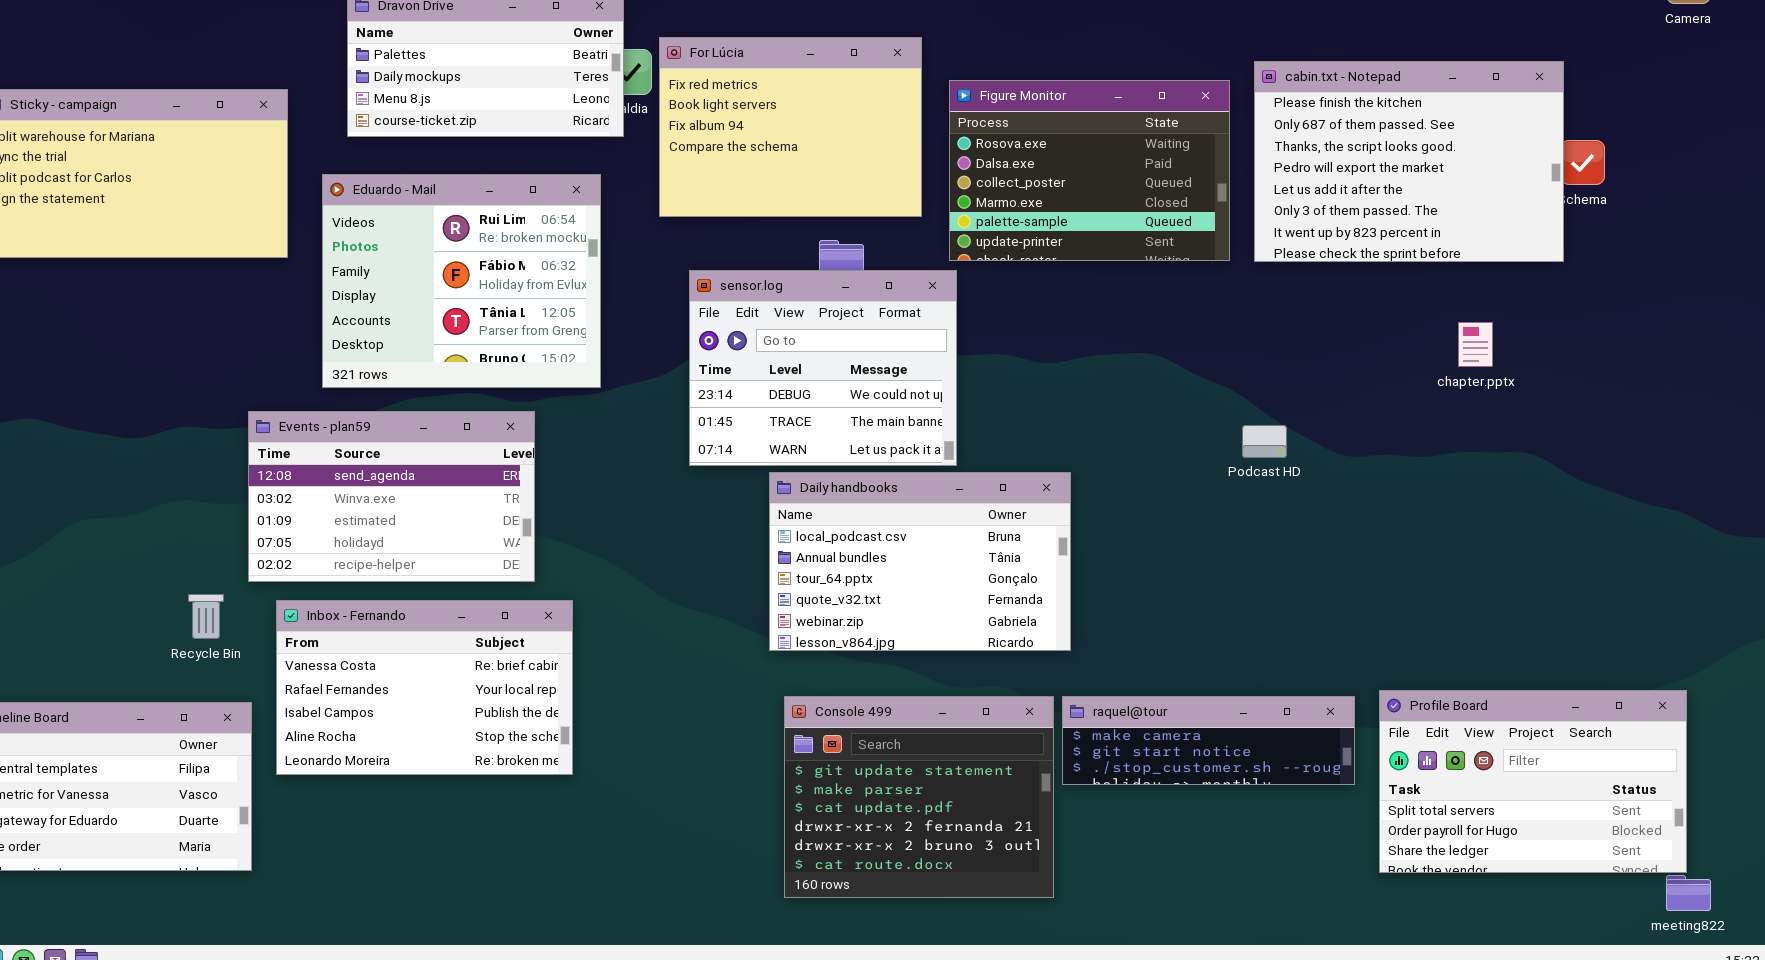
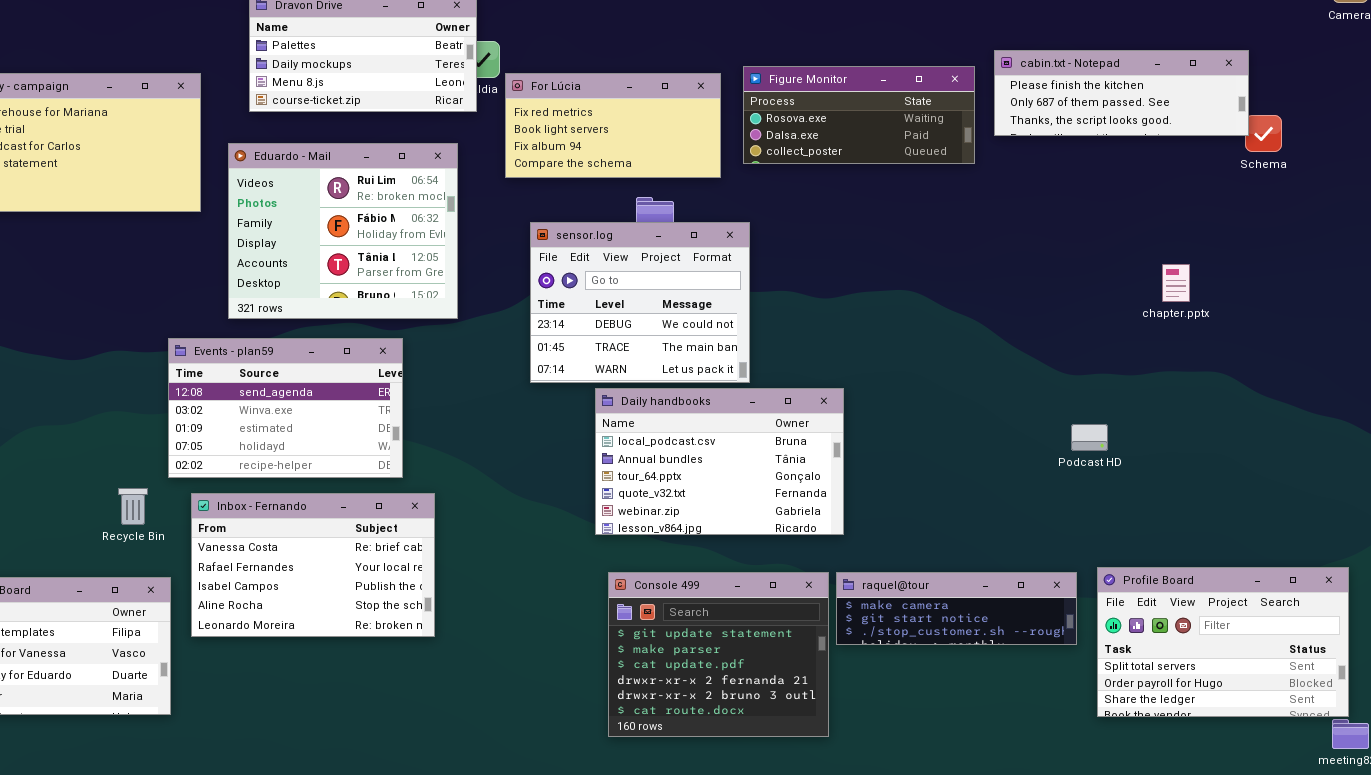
For Lúcia: [659,37,922,217] -> [505,73,721,178], resized
cabin.txt - Notepad: [1254,61,1564,262] -> [994,50,1249,136], resized
Figure Monitor: [949,80,1230,261] -> [743,66,975,164], resized
Podcast HD: [1242,425,1287,458] -> [1071,424,1108,451], moved

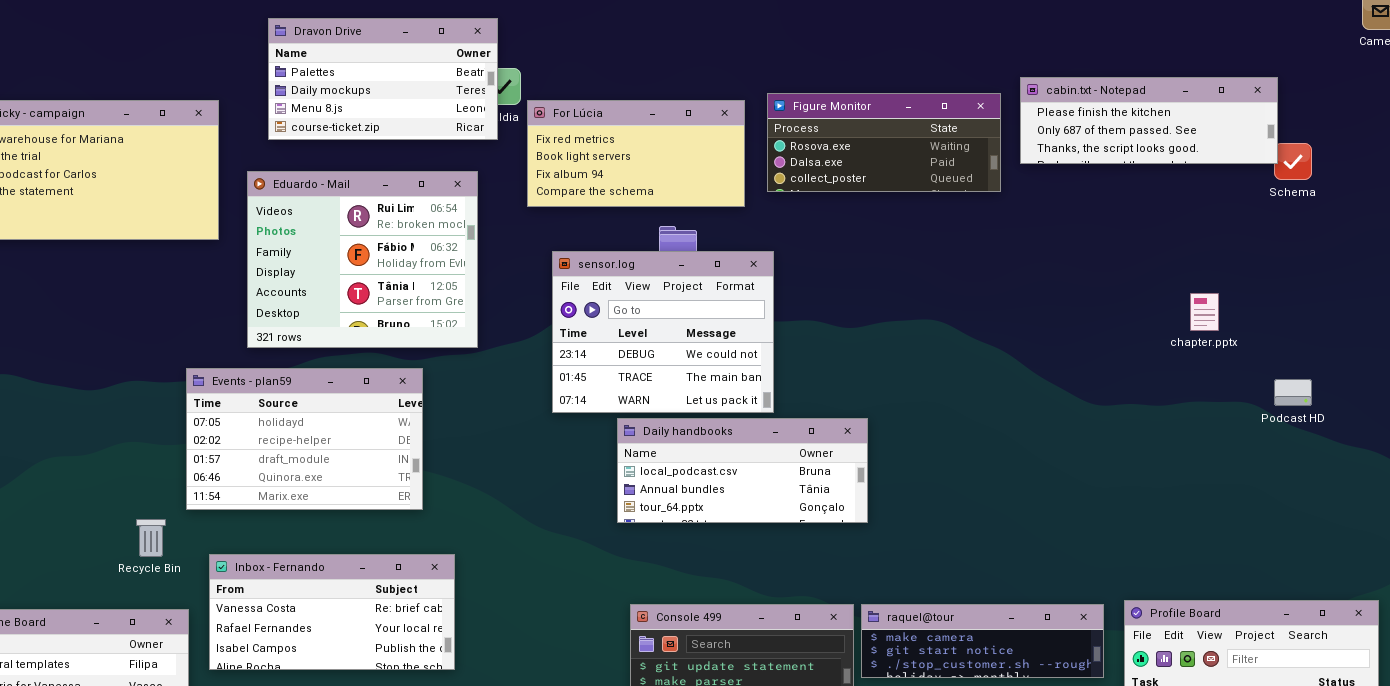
Events - plan59: [168,338,403,478] -> [186,368,423,510], scrolled down 3 rows
Daily handbooks: [595,388,844,535] -> [617,418,868,523], resized
Podcast HD: [1071,424,1108,451] -> [1274,379,1312,406], moved
Inbox - Fernando: [191,493,435,637] -> [209,554,455,670], resized

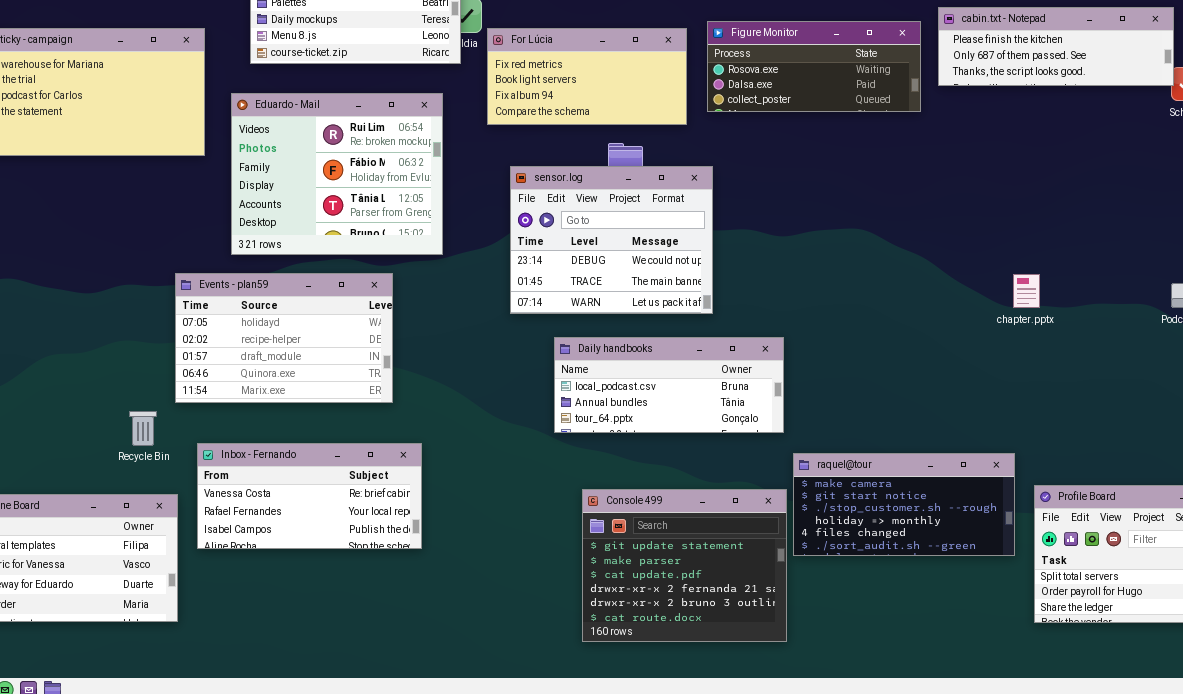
chapter.pptx: [1190,293,1219,331] -> [1013,274,1040,308], moved
Daily handbooks: [617,418,868,523] -> [554,337,784,433], moved
raquel@tour: [861,604,1104,678] -> [793,453,1015,556], resized

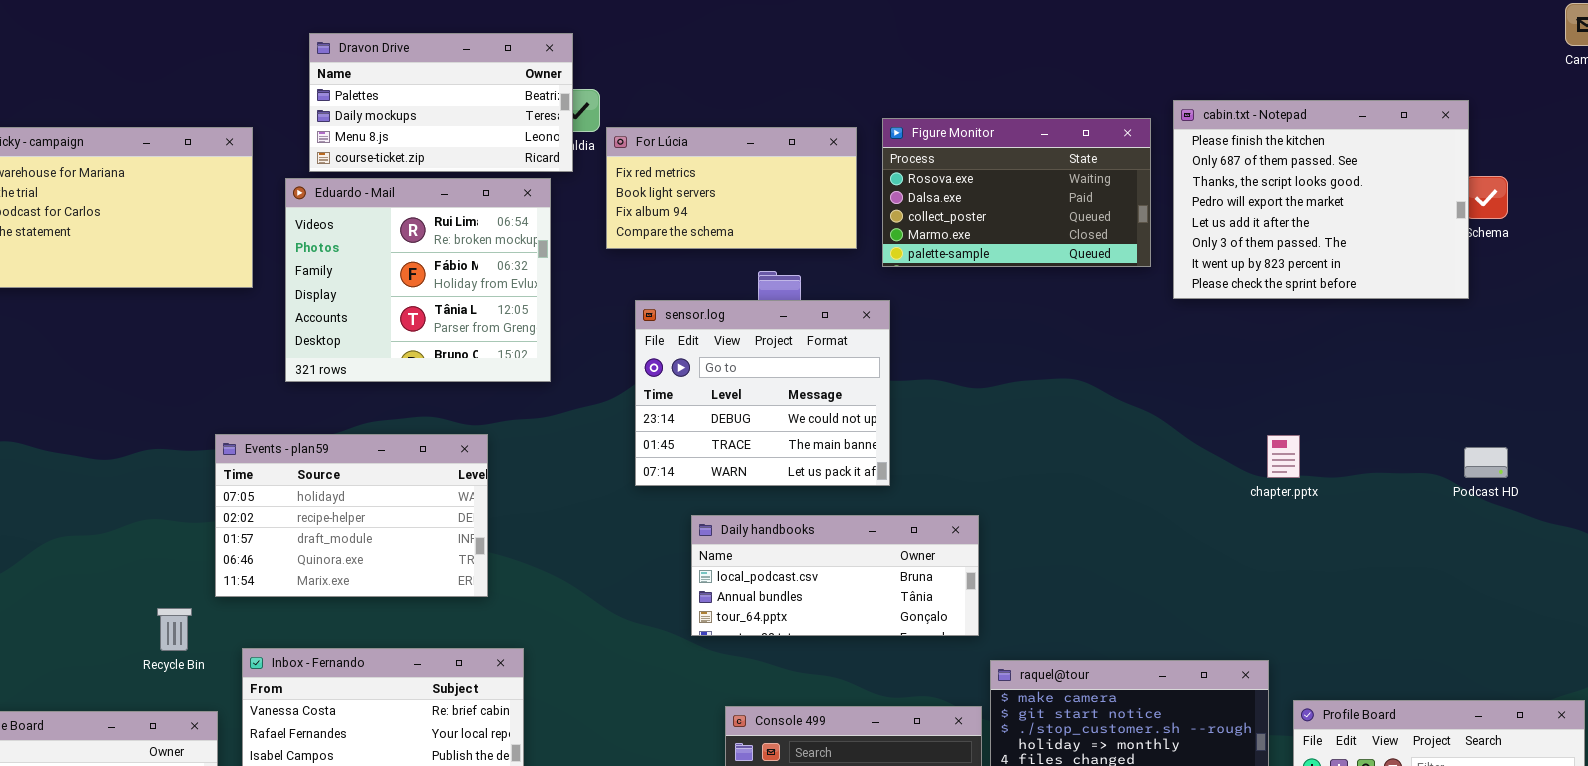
cabin.txt - Notepad: [938,7,1174,86] -> [1173,100,1469,299], resized
Figure Monitor: [707,21,921,112] -> [882,118,1151,267], resized
Eduardo - Mail: [231,93,443,255] -> [285,178,551,382], moved

